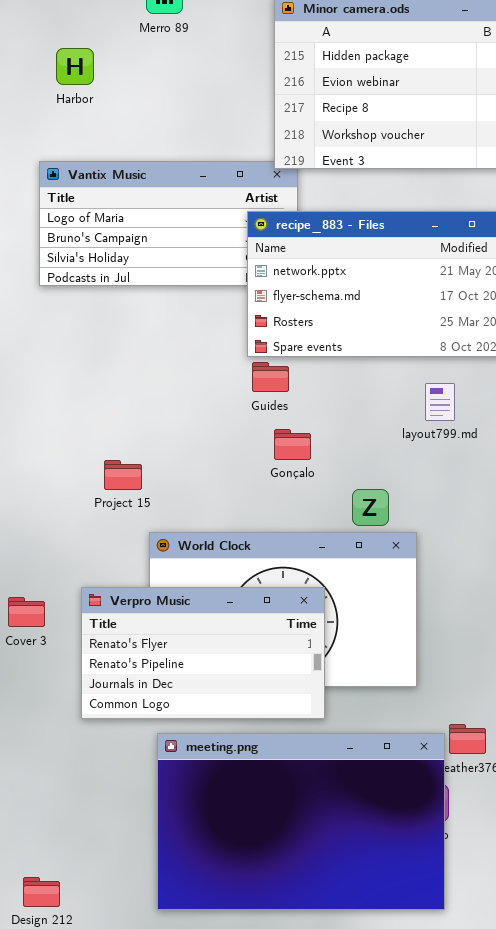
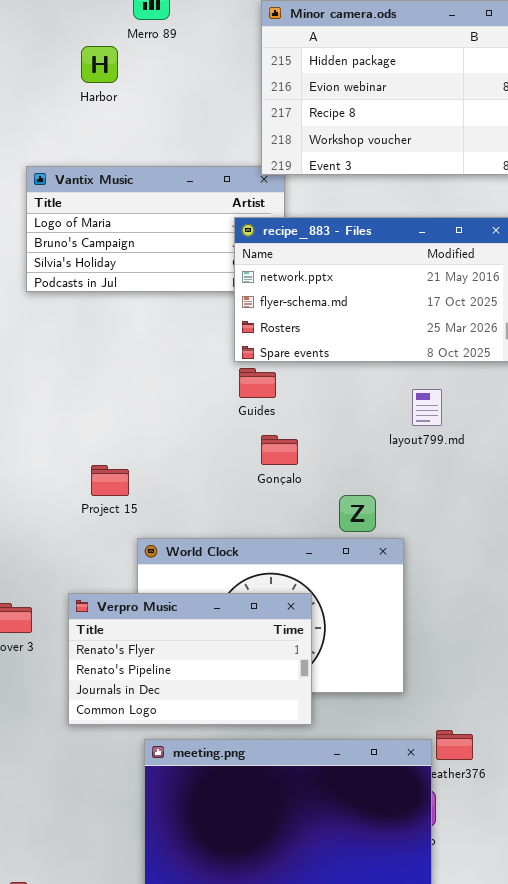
Harbor: [56,48,94,85] -> [81,46,118,83], moved

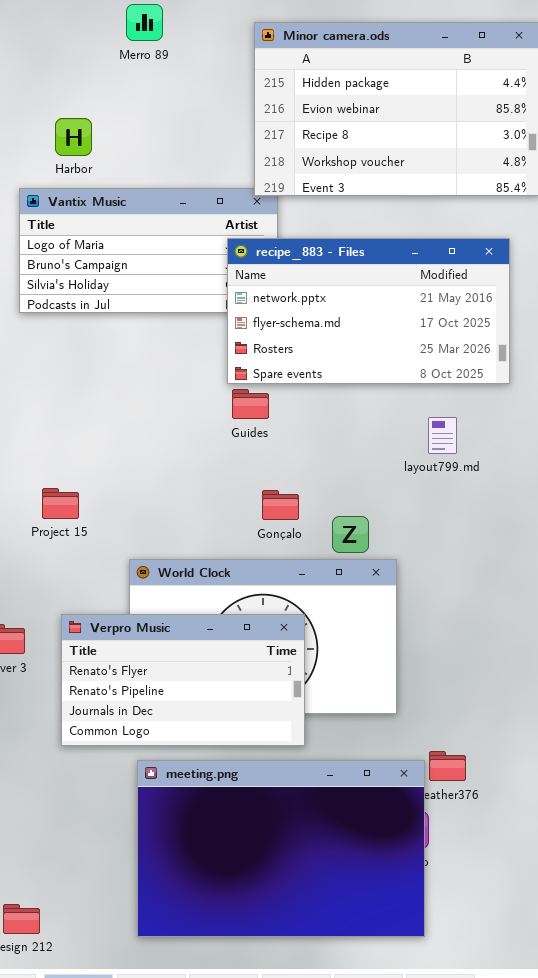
Harbor: [81,46,118,83] -> [55,118,92,156], moved
layout799.md: [412,389,442,426] -> [428,417,457,454], moved
Gonçalo: [261,435,298,465] -> [262,490,299,520], moved
Project 15: [91,465,129,496] -> [42,488,79,519], moved

